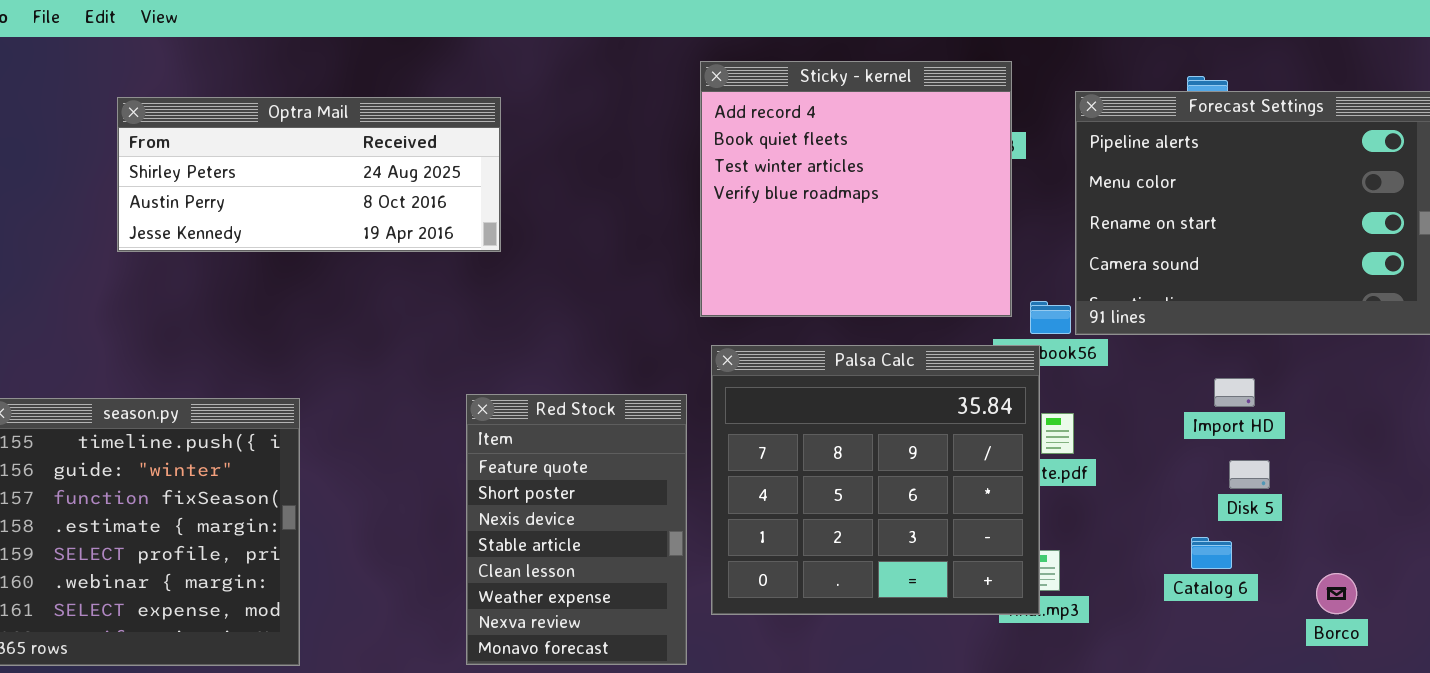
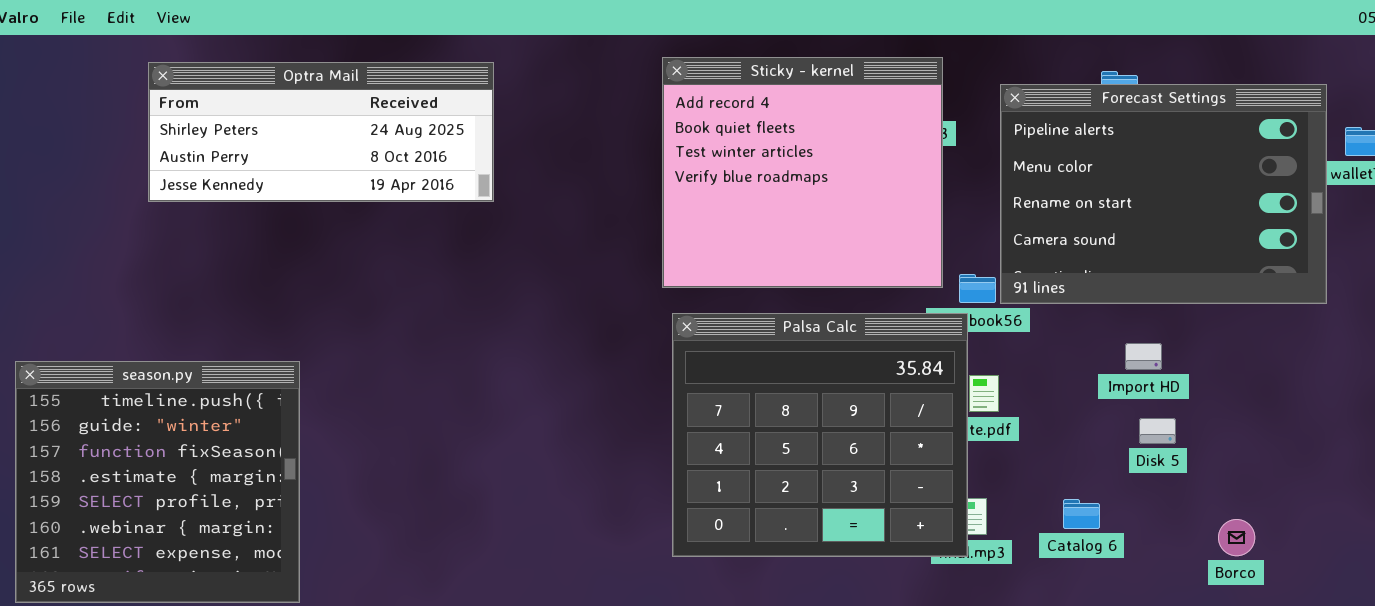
Optra Mail: [117,97,501,252] -> [148,62,494,202], moved
Red Stock: [466,394,687,665] -> none, closed
Catalog 6: [1191,537,1232,569] -> [1063,499,1100,529], moved

